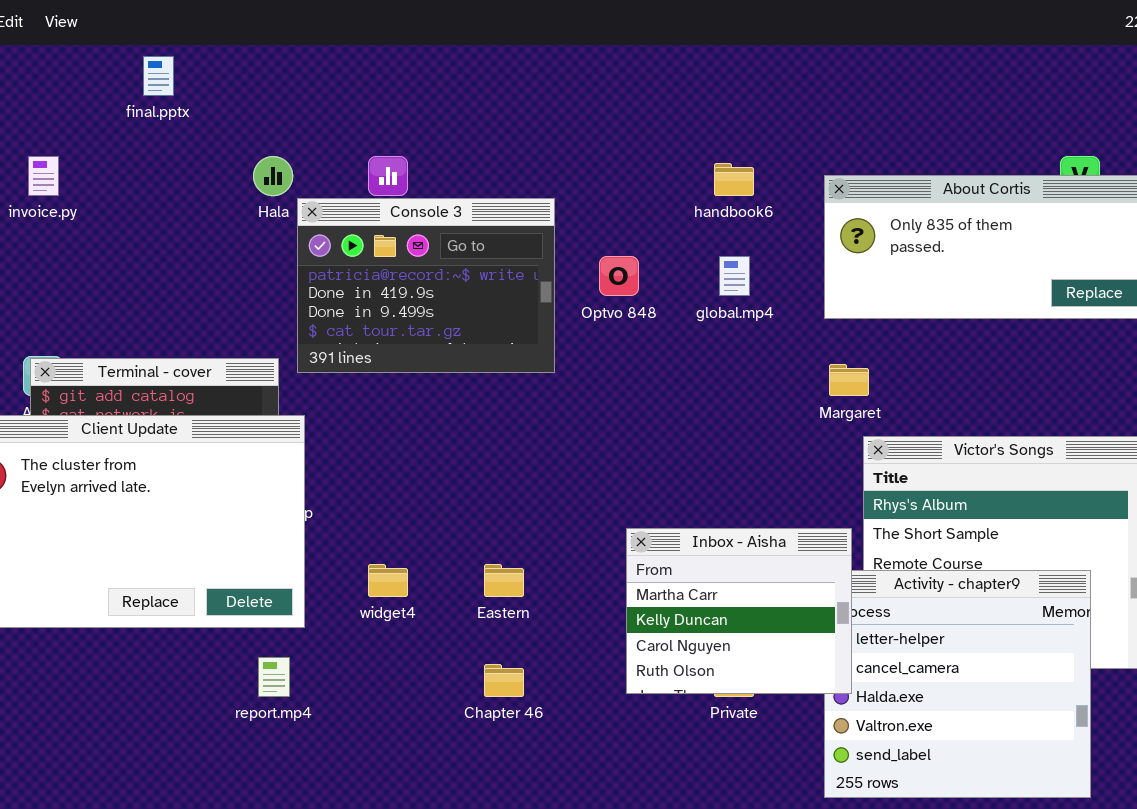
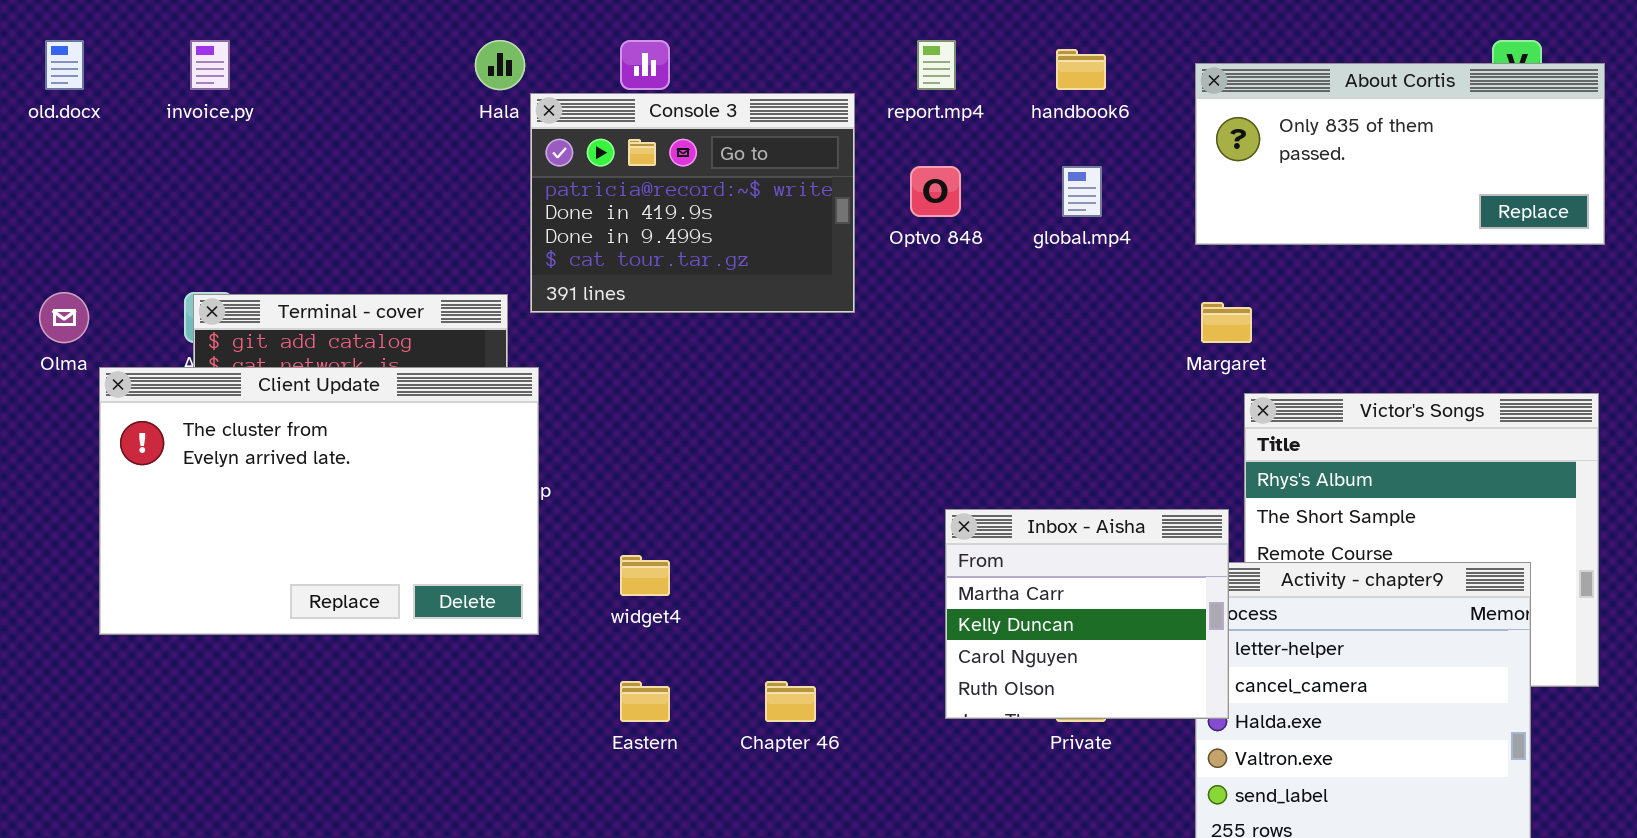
Eastern: [484,564,524,597] -> [620,681,670,722], moved
report.mp4: [258,657,290,697] -> [917,40,956,90], moved

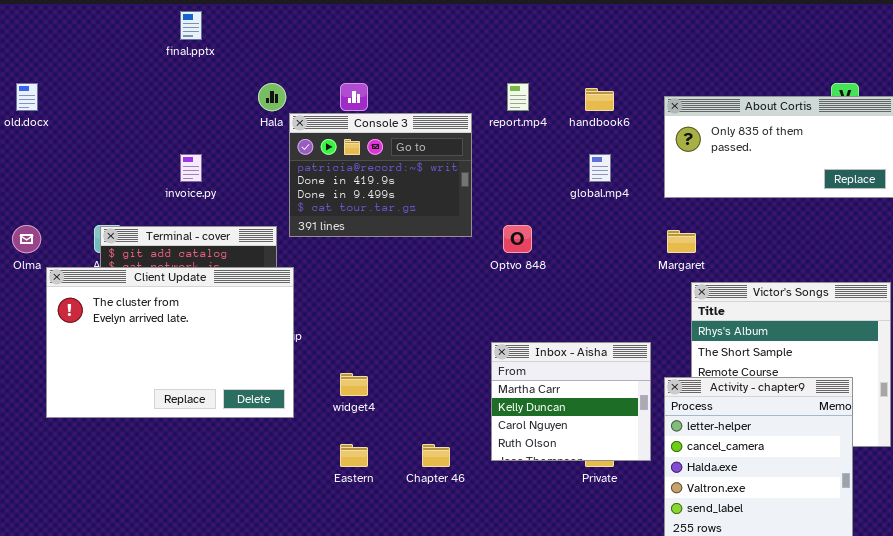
invoice.py: [190,40,230,90] -> [180,154,202,182], moved
Optvo 848: [910,166,961,217] -> [503,225,532,253], moved
Inbox - Aisha: [945,509,1229,719] -> [491,342,651,461], moved

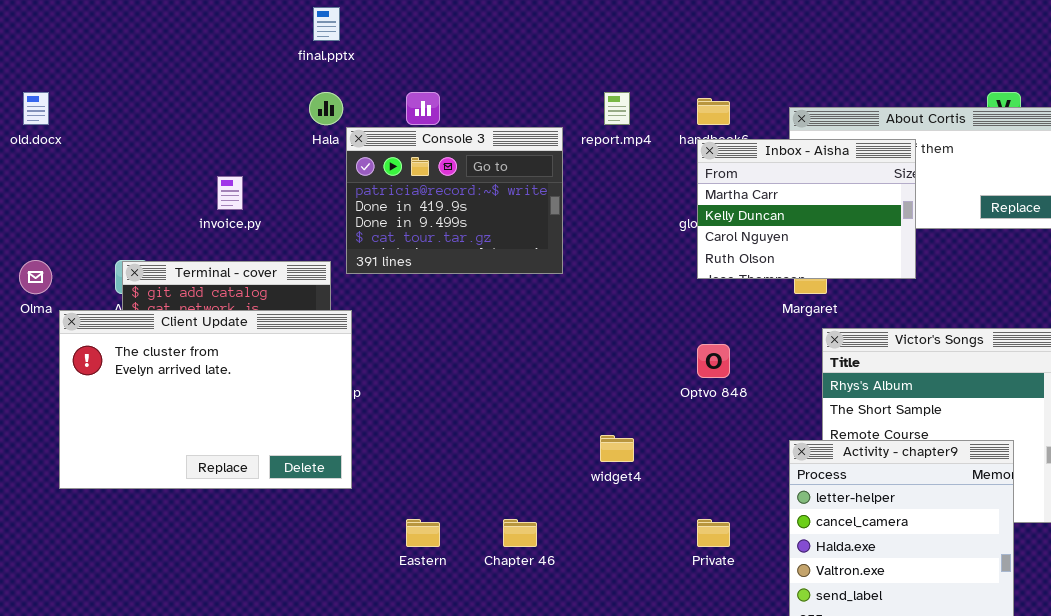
final.pptx: [180,11,202,40] -> [313,7,340,41], moved
Optvo 848: [503,225,532,253] -> [697,344,730,378], moved
Inbox - Aisha: [491,342,651,461] -> [697,139,916,279], moved, resized
widget4: [340,373,368,396] -> [600,435,634,462], moved

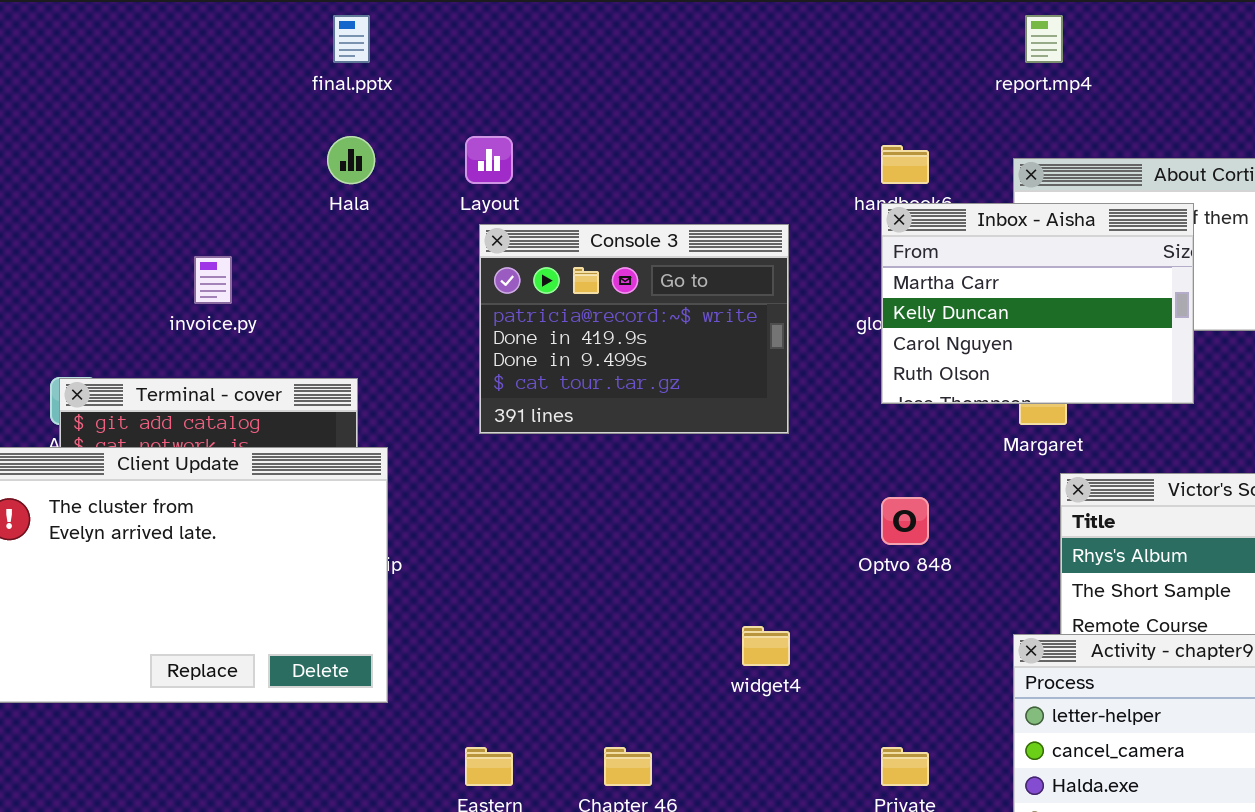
report.mp4: [604,92,630,125] -> [1025,15,1063,63], moved
Console 3: [346,127,563,274] -> [479,224,789,434], moved

